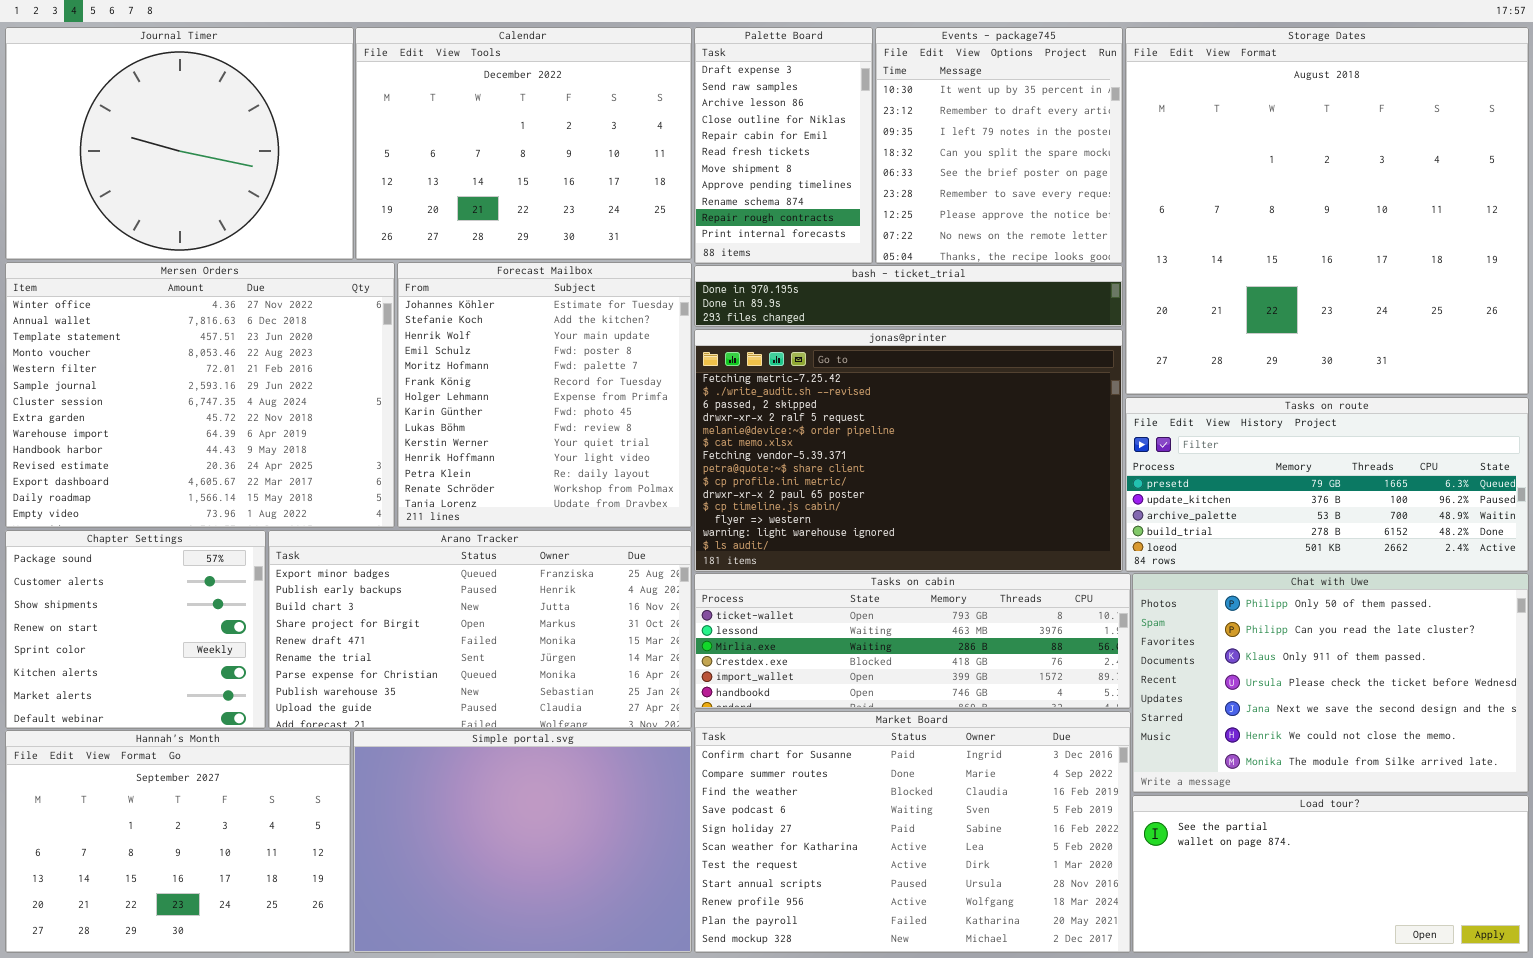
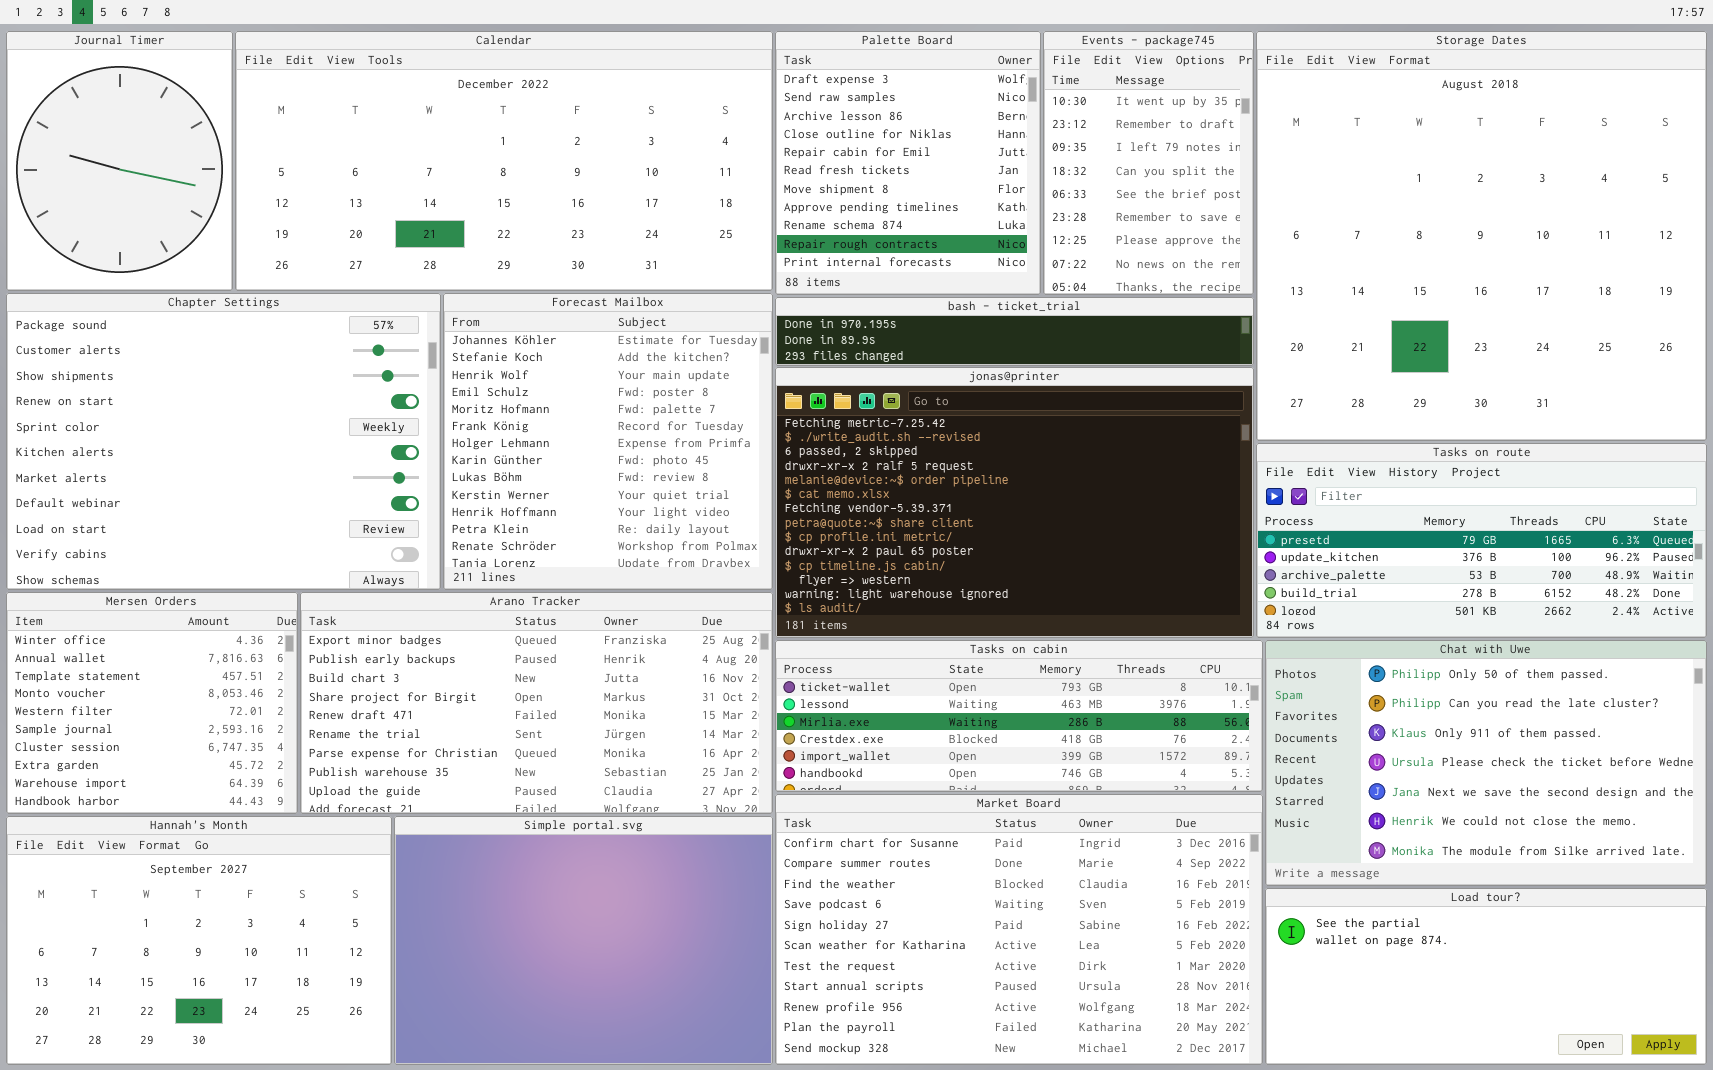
Journal Timer: [5,27,354,260] -> [6,31,233,291], resized
Calendar: [355,27,692,260] -> [235,31,773,291], resized
Palette Board: [694,27,873,264] -> [775,31,1041,295], resized
Events - package745: [875,27,1123,264] -> [1043,31,1254,295], resized
Mersen Orders: [5,262,395,528] -> [6,592,298,814], moved, resized
Chapter Settings: [5,530,266,729] -> [6,293,441,590], moved, resized

